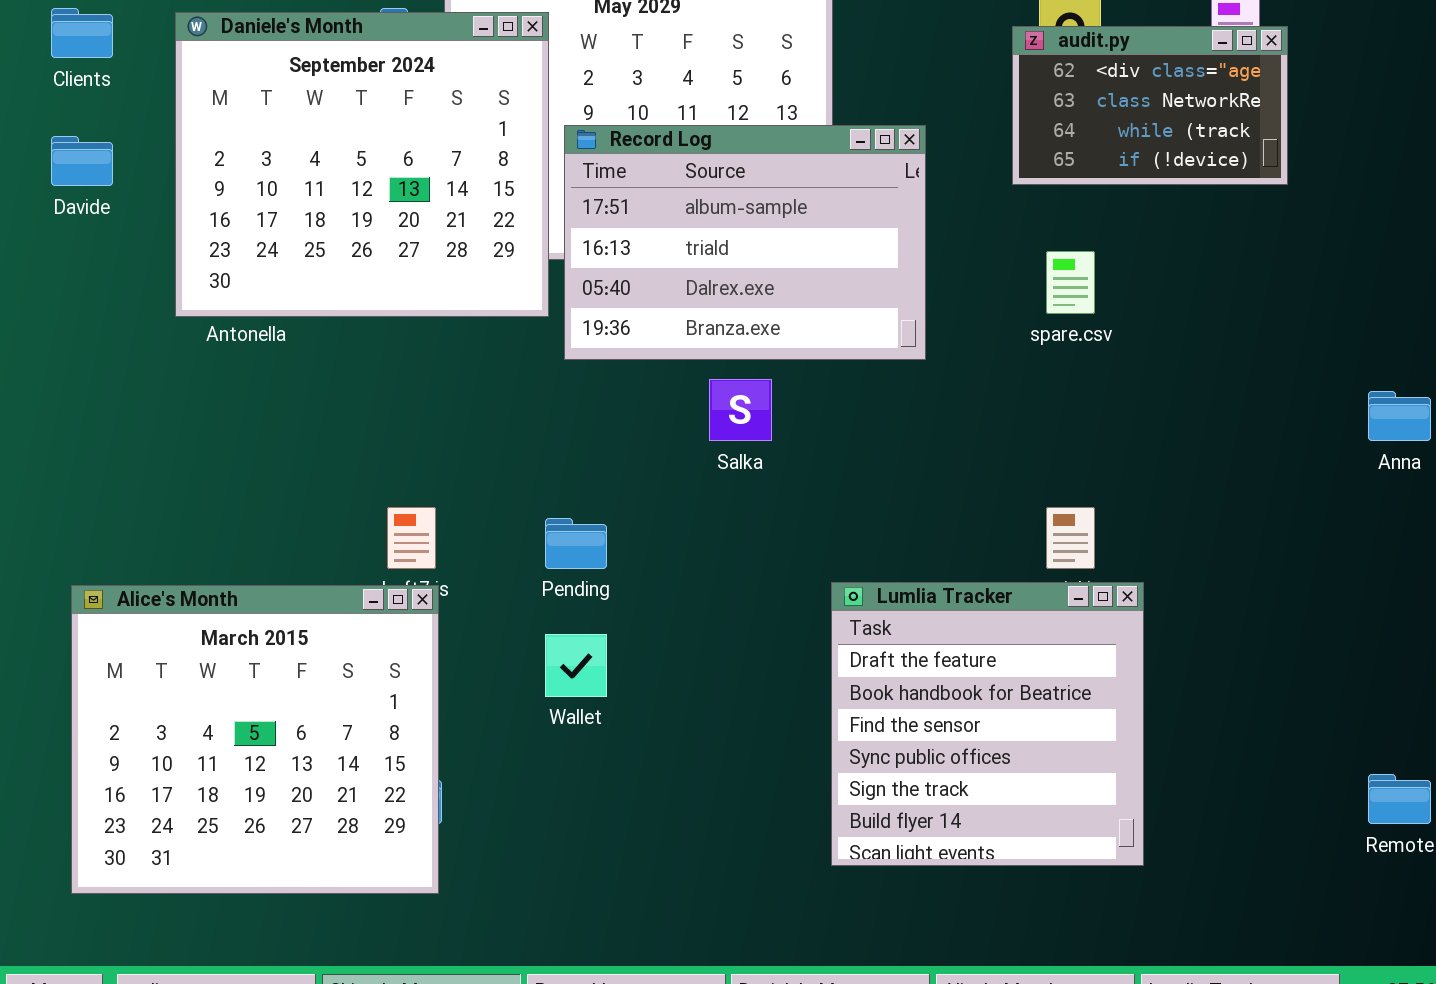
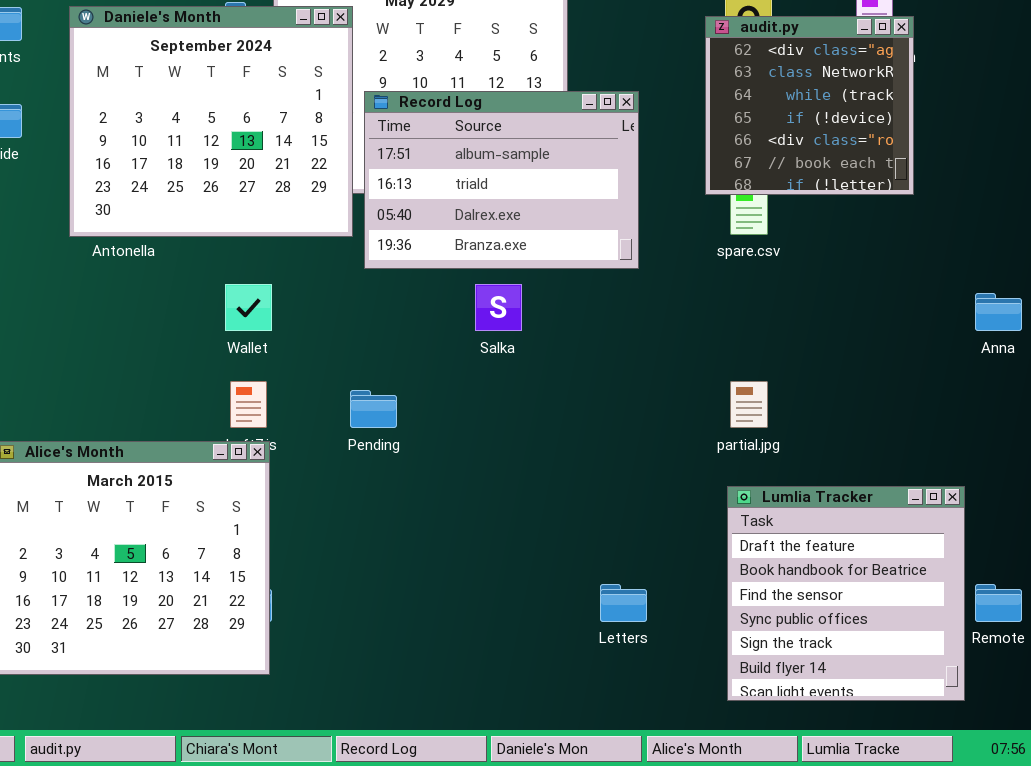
audit.py: [1012,26,1288,185] -> [705,16,914,195], resized
Lumlia Tracker: [831,582,1144,866] -> [727,486,965,701], moved
Wallet: [545,634,607,697] -> [225,284,272,331], moved

